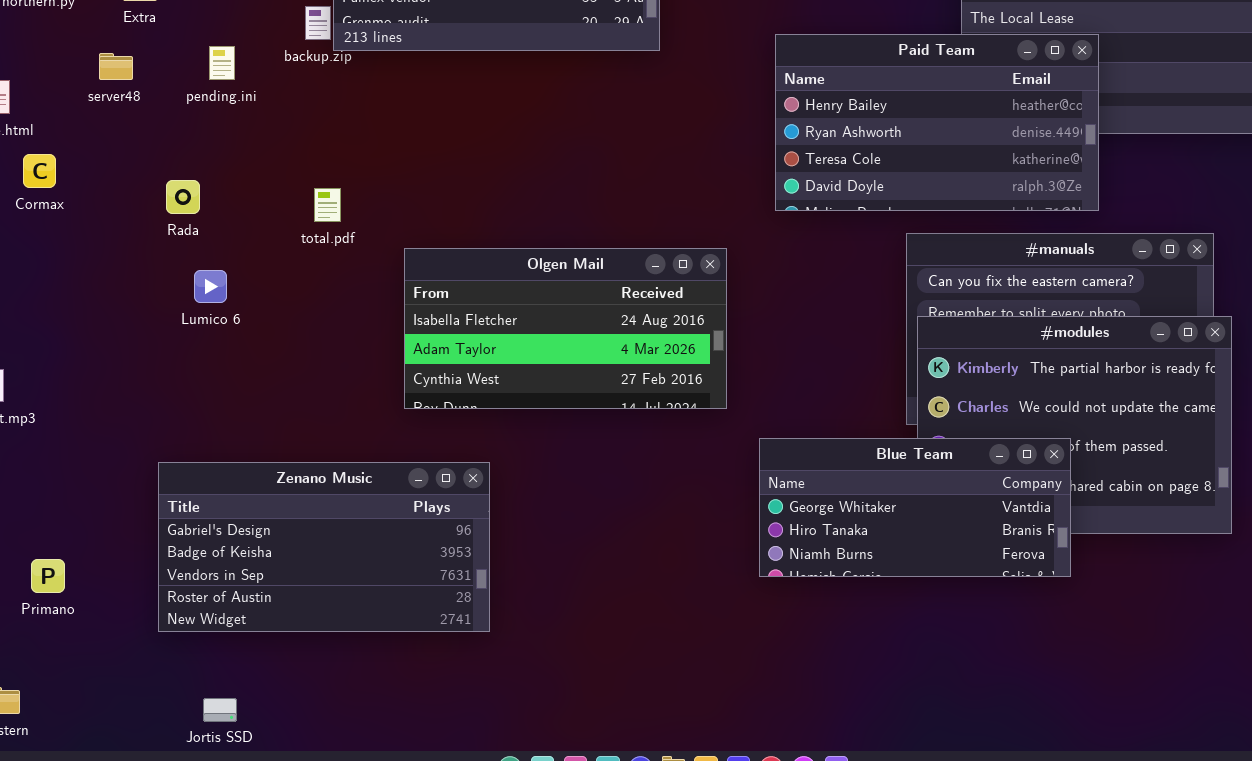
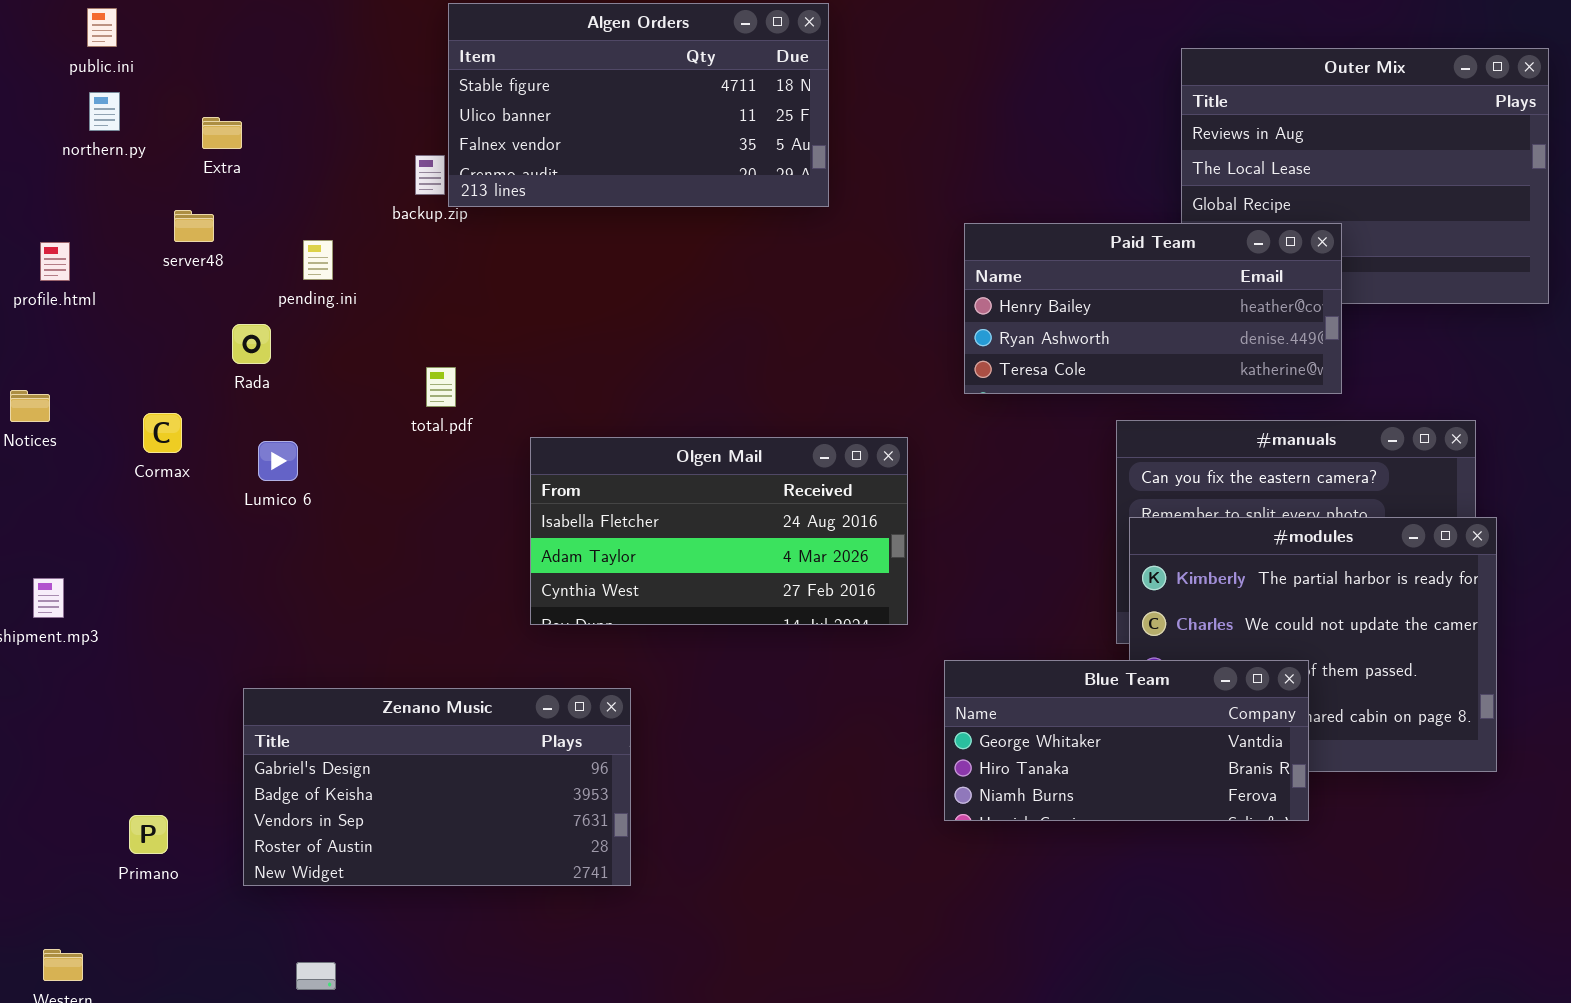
Paid Team: [775,34,1099,211] -> [964,223,1342,394], resized
pending.ini: [209,46,235,80] -> [303,240,333,280], moved
Cormax: [23,154,56,188] -> [143,413,182,453], moved
Rada: [166,180,200,214] -> [232,324,271,364], moved
Lumico 6: [194,270,227,303] -> [258,441,298,481], moved
Primano: [31,559,65,593] -> [129,815,168,854], moved

